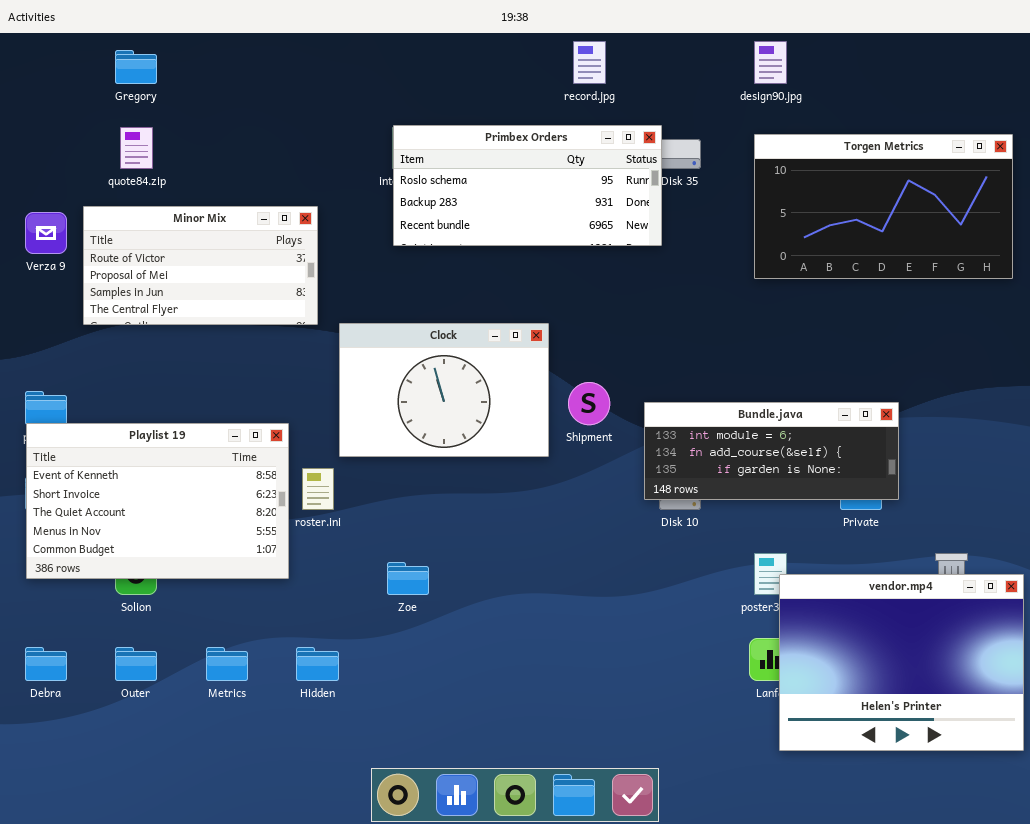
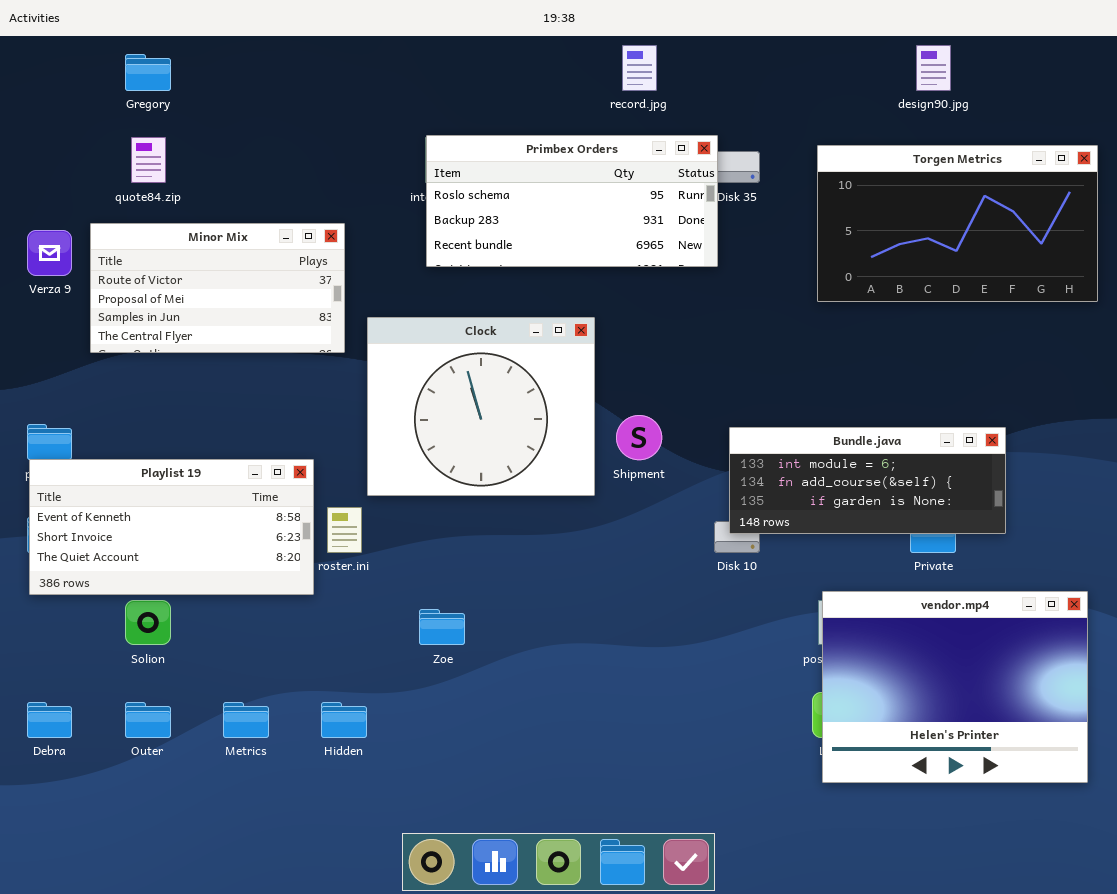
design90.jpg: [754,41,787,84] -> [916,45,951,91], moved
Clock: [339,323,549,457] -> [367,317,595,496], resized
Bundle.java: [644,402,899,500] -> [729,427,1006,534], moved
Playlist 19: [26,423,289,579] -> [29,459,314,595], resized
vendor.mp4: [779,574,1024,751] -> [822,591,1088,783], moved

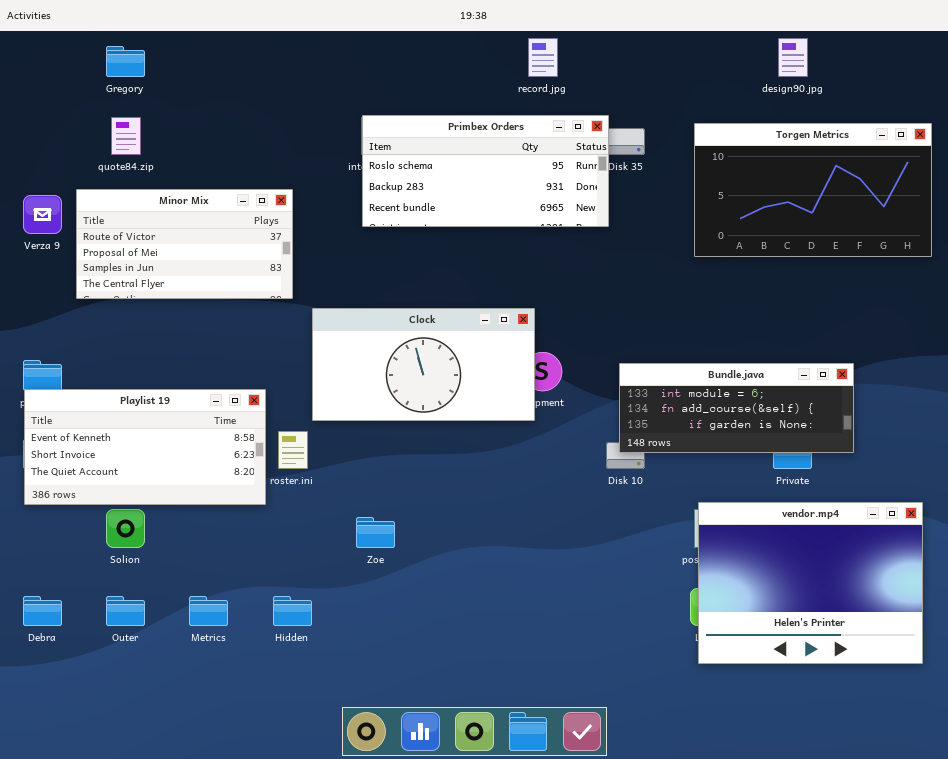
Clock: [367,317,595,496] -> [312,308,535,421], resized

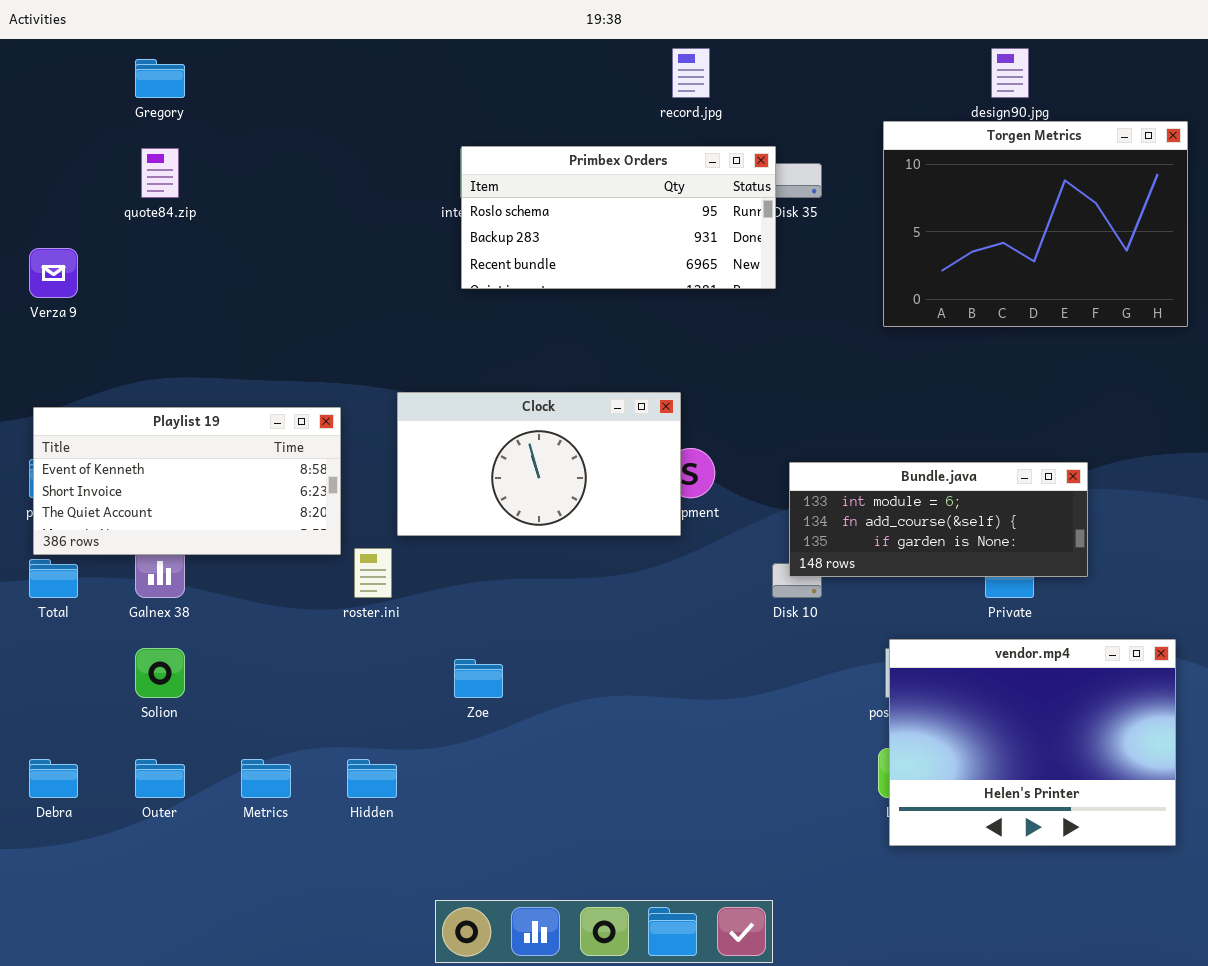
Torgen Metrics: [694,123,932,257] -> [883,121,1188,327], resized
Minor Mix: [76,189,293,299] -> none, closed
Playlist 19: [24,389,266,505] -> [33,407,341,555], moved

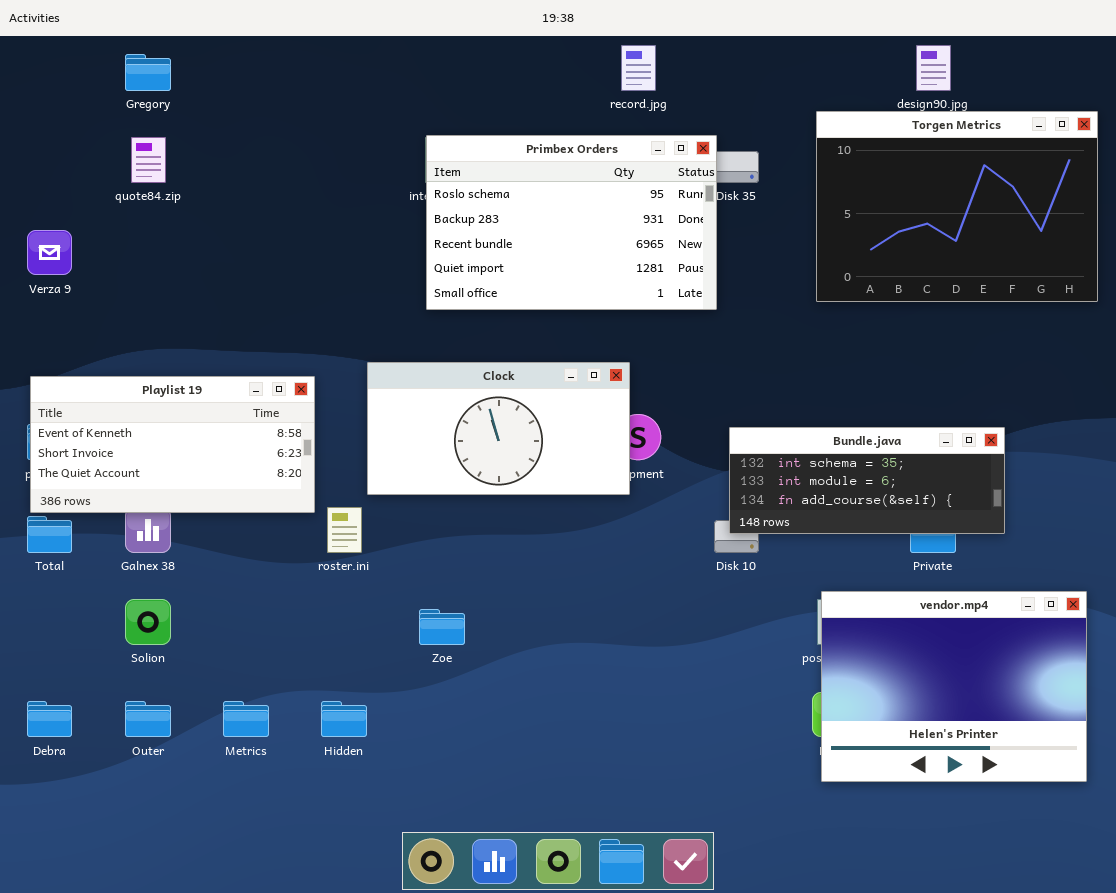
Primbex Orders: [461,146,776,289] -> [426,135,717,310], resized
Bundle.java: [789,462,1088,577] -> [729,427,1005,534], scrolled up 1 row

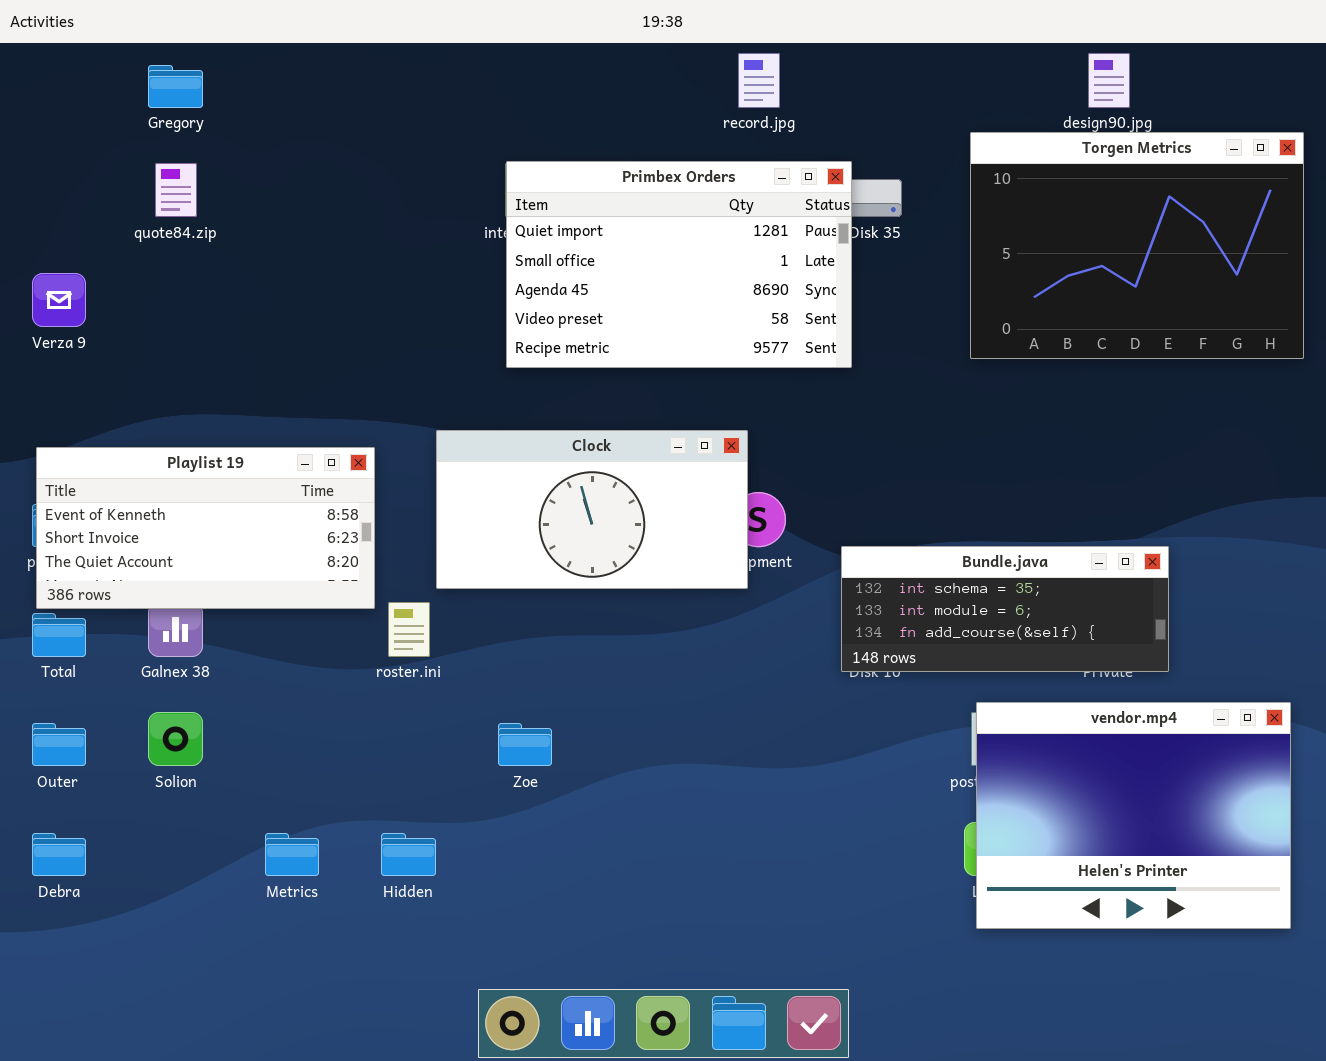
Primbex Orders: [426,135,717,310] -> [506,161,852,368], scrolled down 3 rows
Bundle.java: [729,427,1005,534] -> [841,546,1169,672], moved
Outer: [125,701,171,737] -> [32,723,86,766], moved

